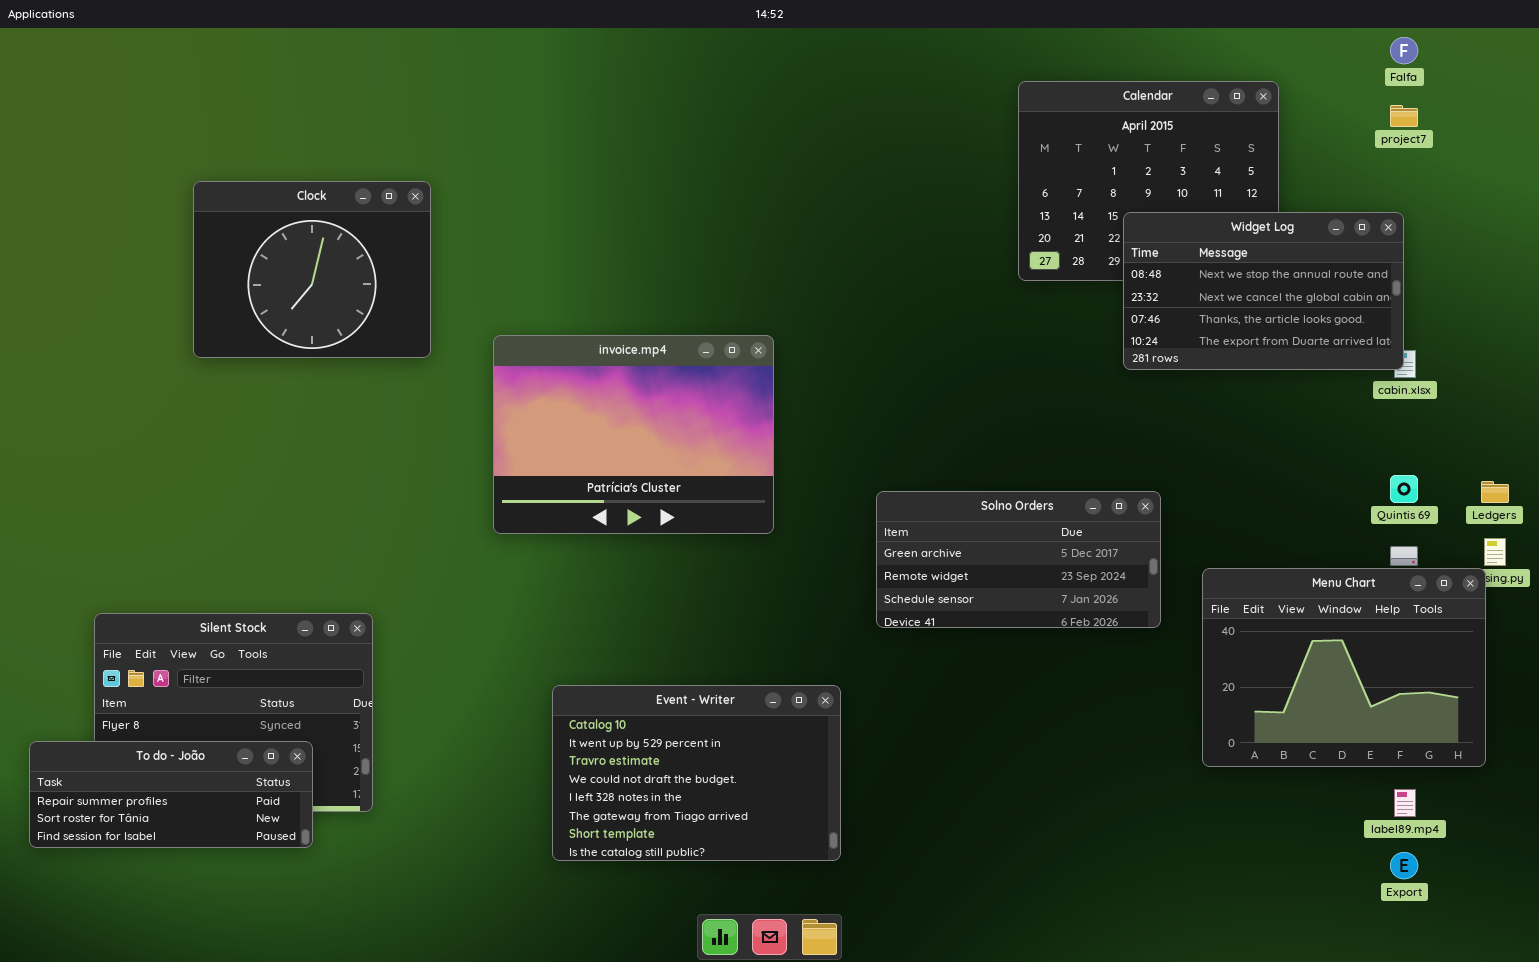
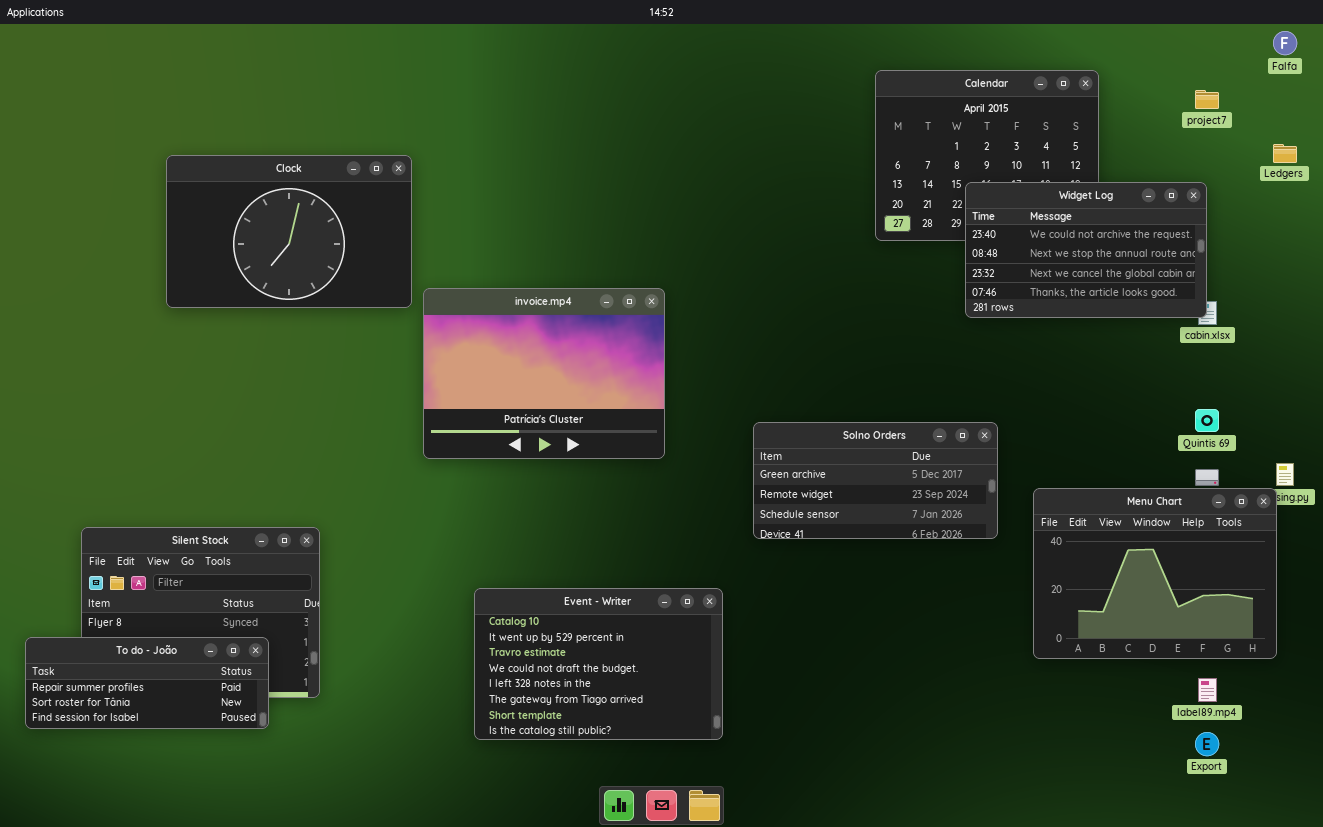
Falfa: [1390,37,1418,64] -> [1273,31,1297,55], moved
Clock: [193,181,431,358] -> [166,155,412,308], resized
Widget Log: [1123,212,1404,370] -> [965,182,1207,318], scrolled up 1 row
Ledgers: [1481,481,1509,503] -> [1273,144,1297,163], moved

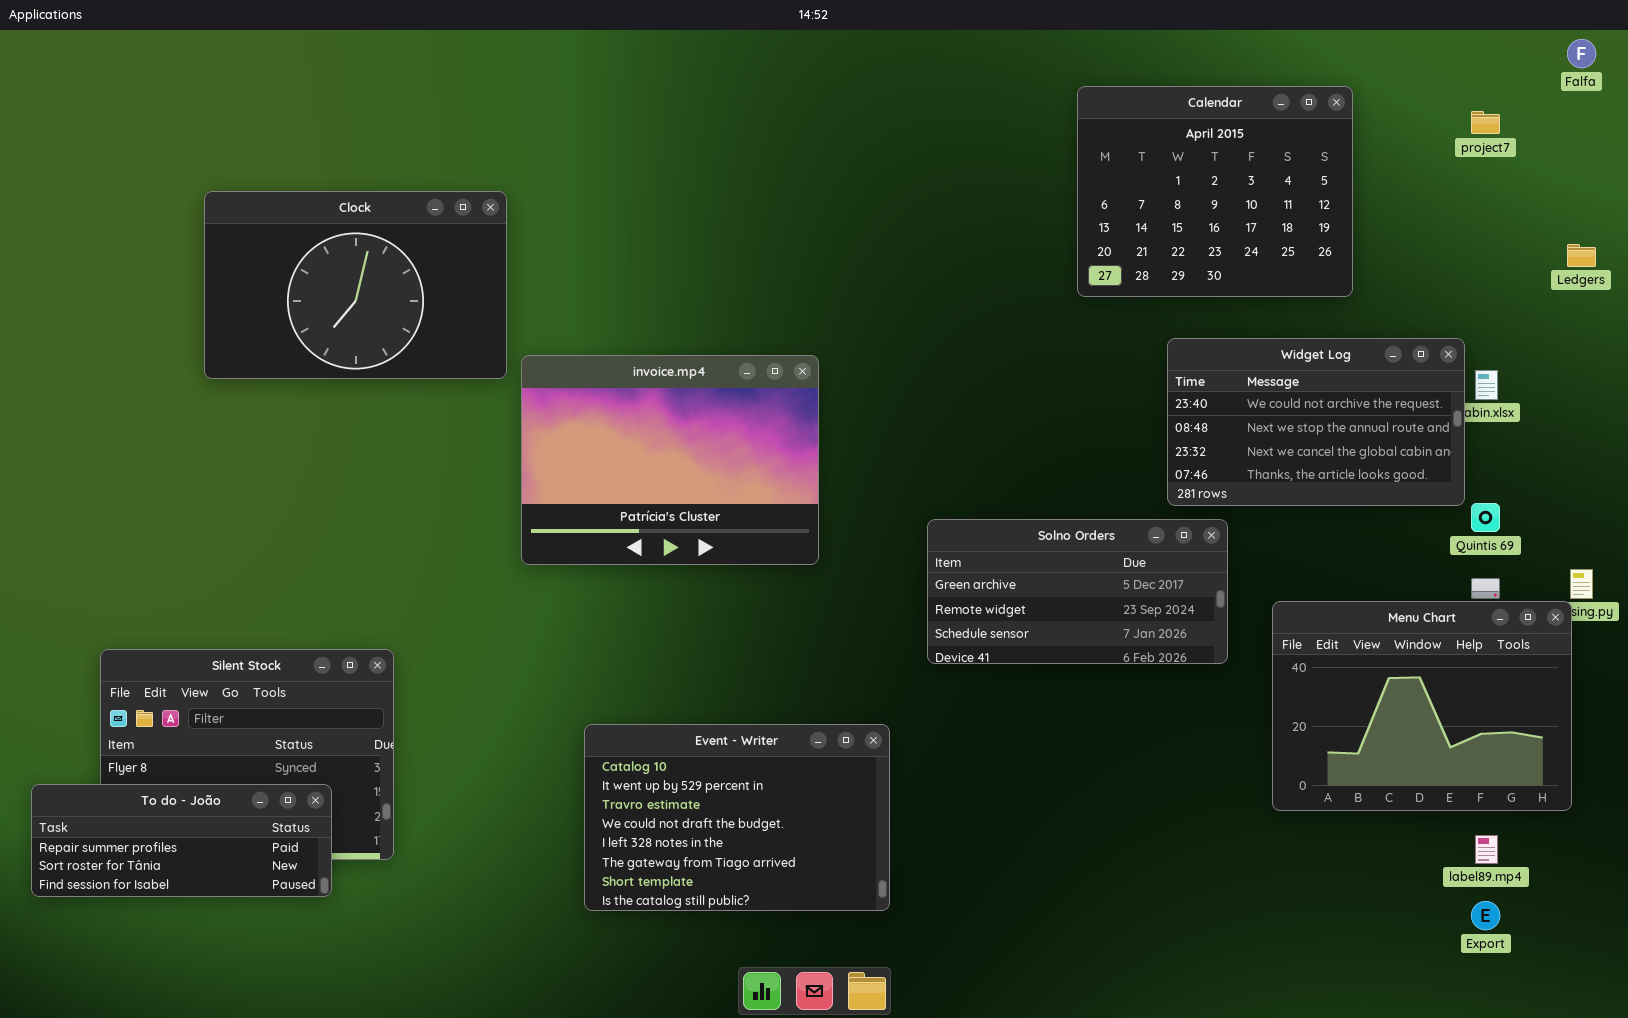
Ledgers: [1273,144,1297,163] -> [1567,244,1596,267], moved
Widget Log: [965,182,1207,318] -> [1167,338,1465,506], moved

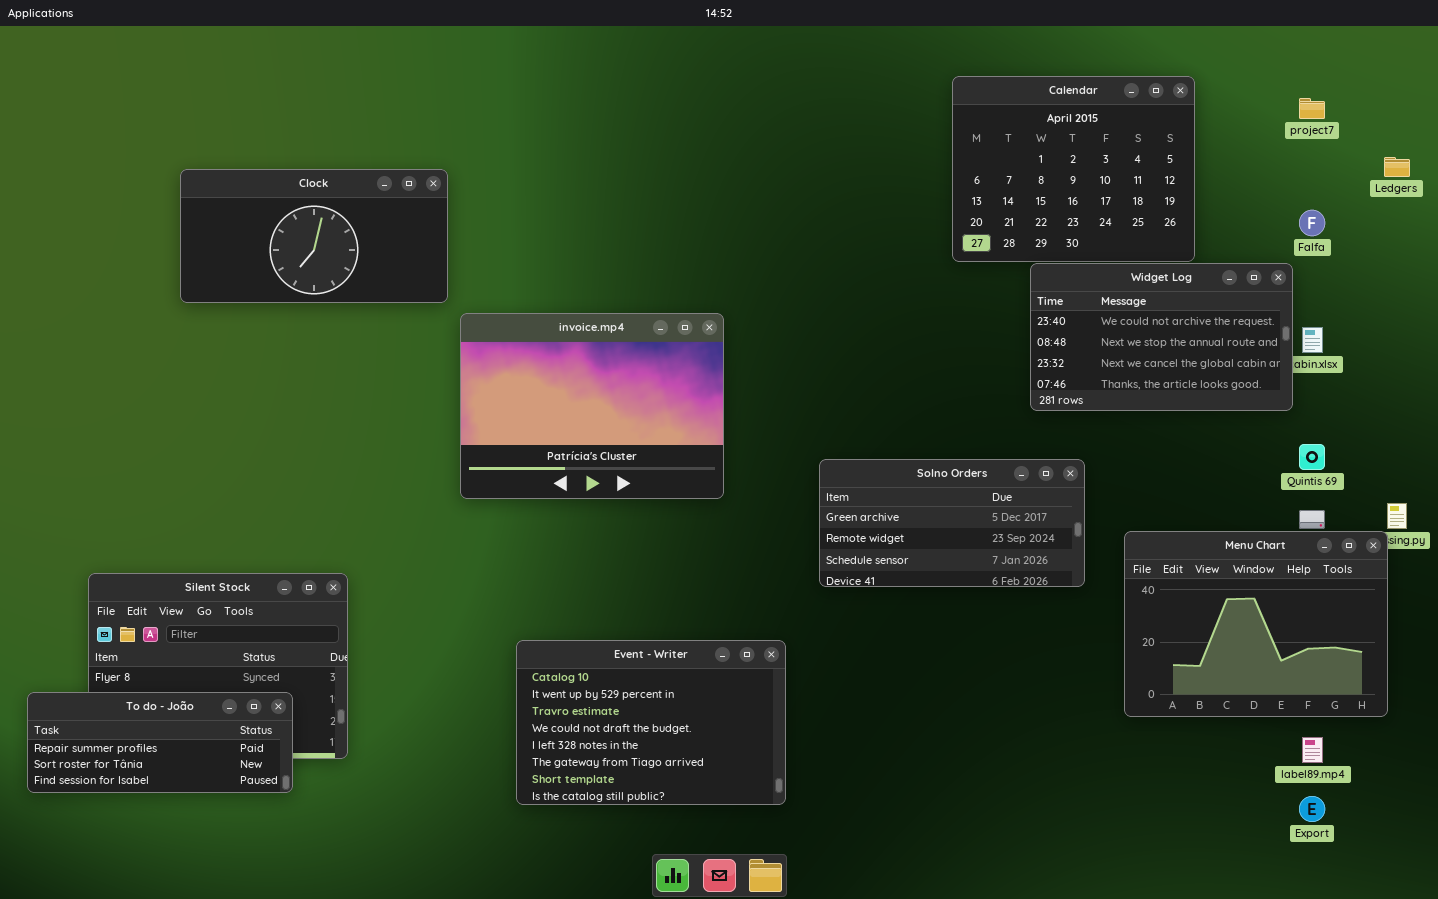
Falfa: [1567,39,1596,68] -> [1299,210,1325,236], moved
Clock: [204,191,507,379] -> [180,169,448,303], resized
Ledgers: [1567,244,1596,267] -> [1384,157,1410,177], moved
Widget Log: [1167,338,1465,506] -> [1030,263,1293,411], moved

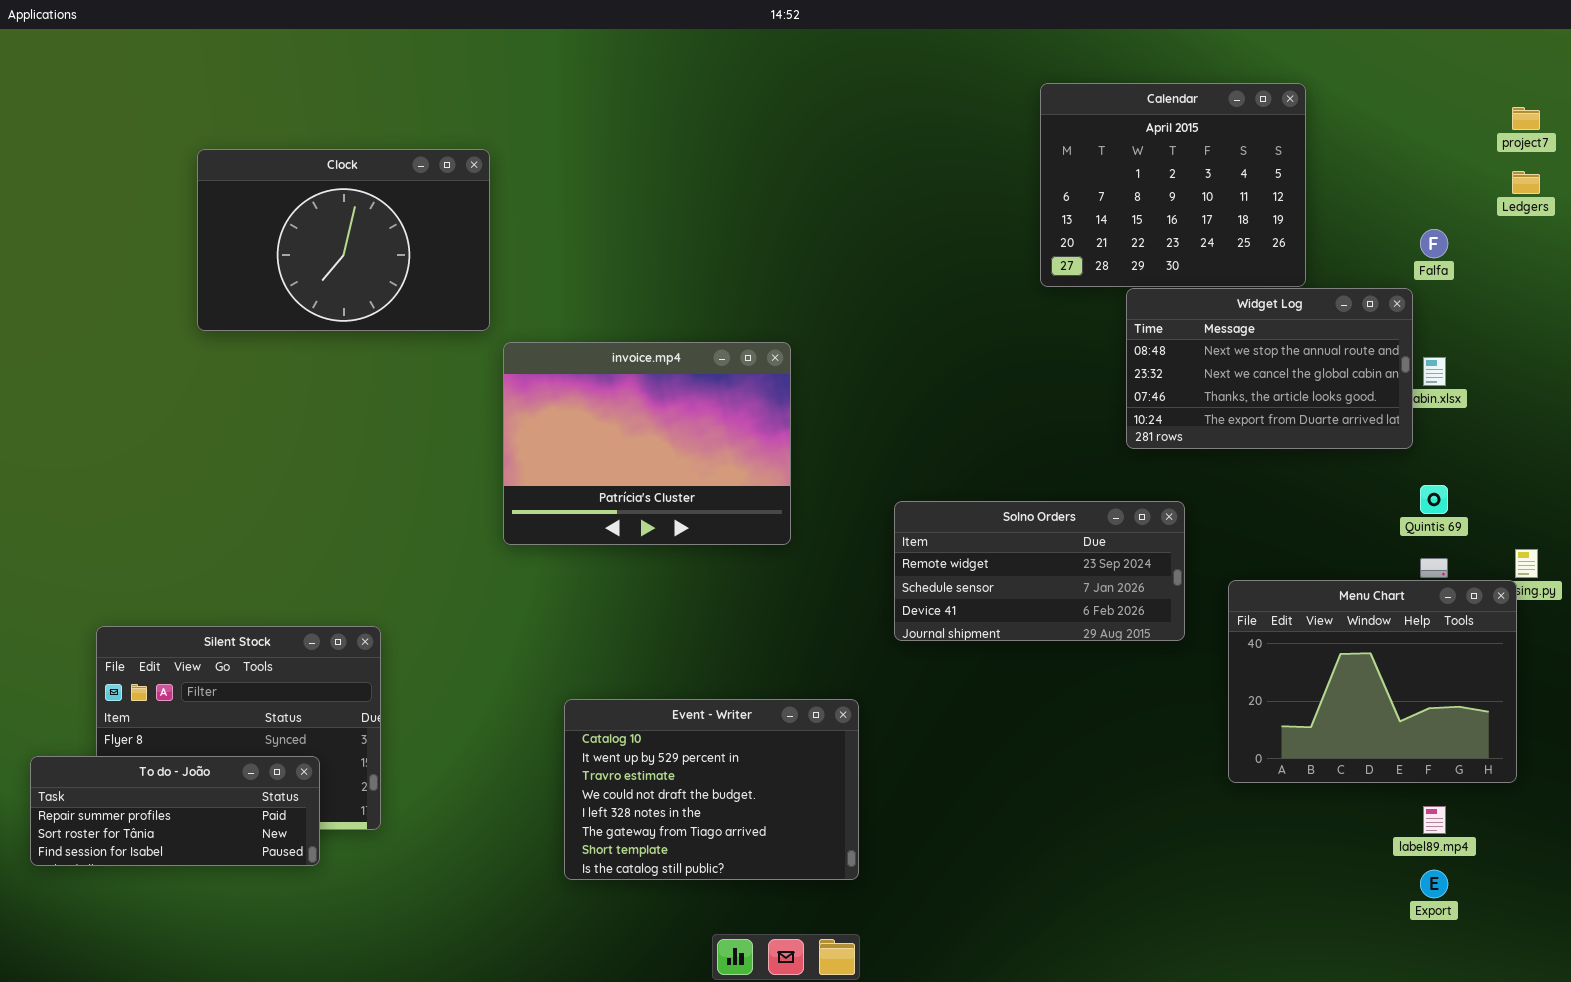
project7: [1299,98,1325,119] -> [1512,107,1540,130], moved
Clock: [180,169,448,303] -> [197,149,490,331], resized
Widget Log: [1030,263,1293,411] -> [1126,288,1413,449], scrolled down 1 row
Solno Orders: [819,459,1085,587] -> [894,501,1185,641], scrolled down 1 row

